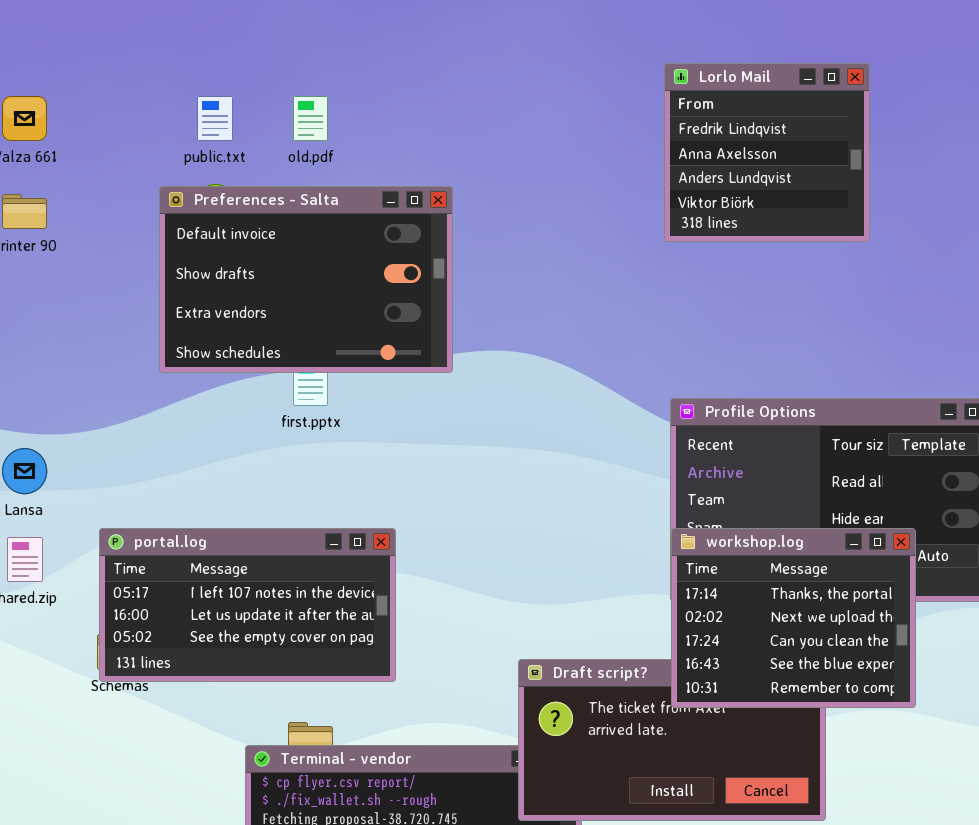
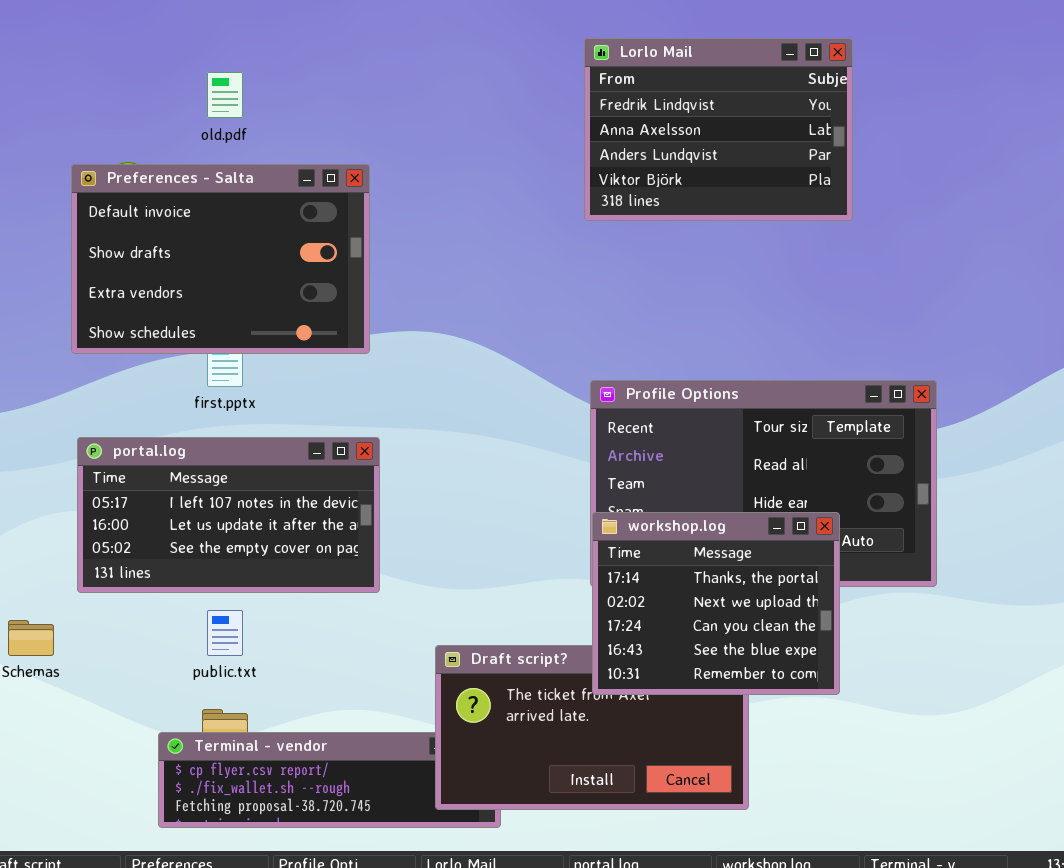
Lorlo Mail: [664,63,870,242] -> [584,38,853,221], resized
public.txt: [197,96,233,141] -> [207,610,243,656], moved
portal.log: [99,528,396,682] -> [77,437,380,593], moved

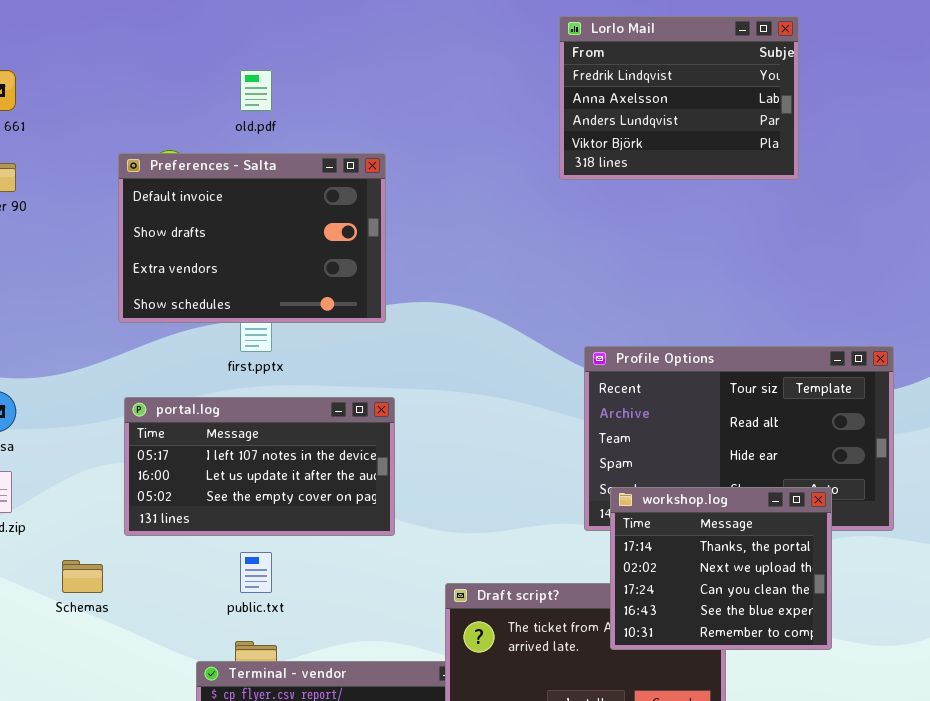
Lorlo Mail: [584,38,853,221] -> [559,16,799,180], moved
workshop.log: [592,512,840,695] -> [610,487,832,650], moved

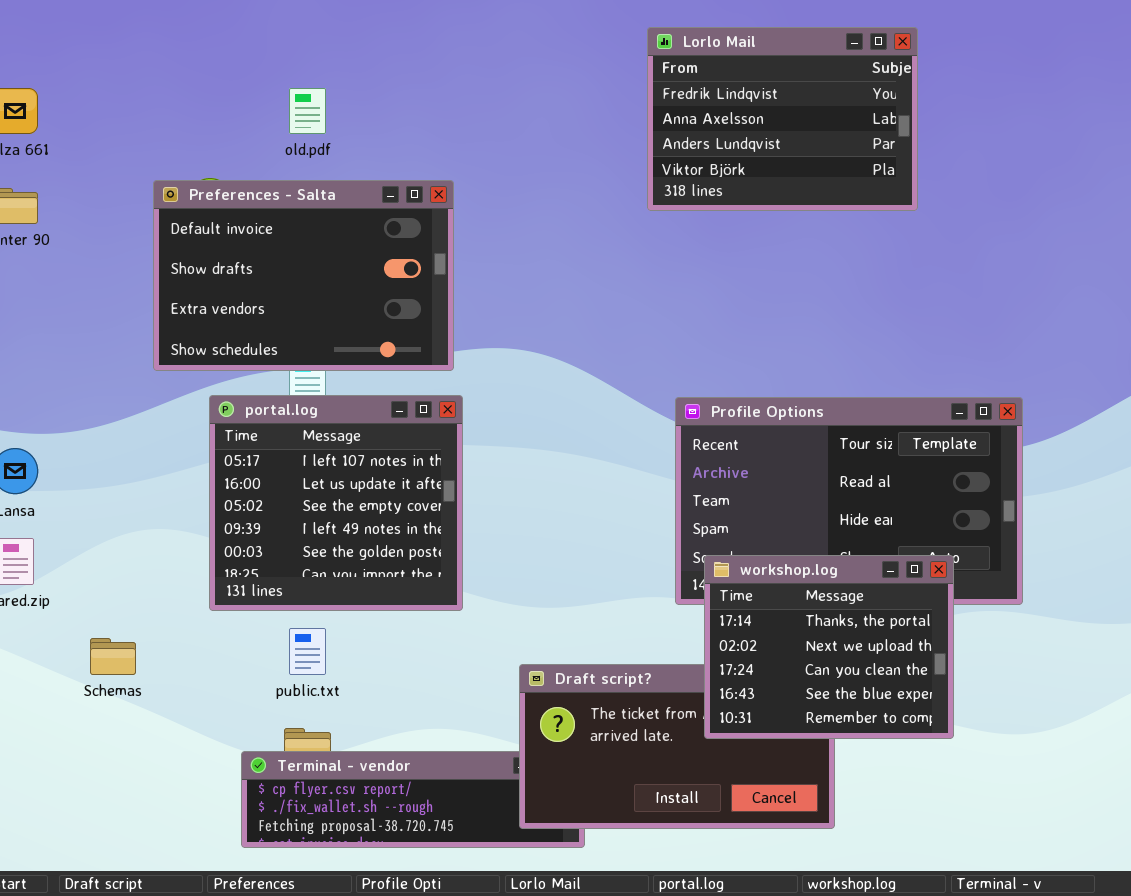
portal.log: [124,397,395,536] -> [209,395,463,611], resized

